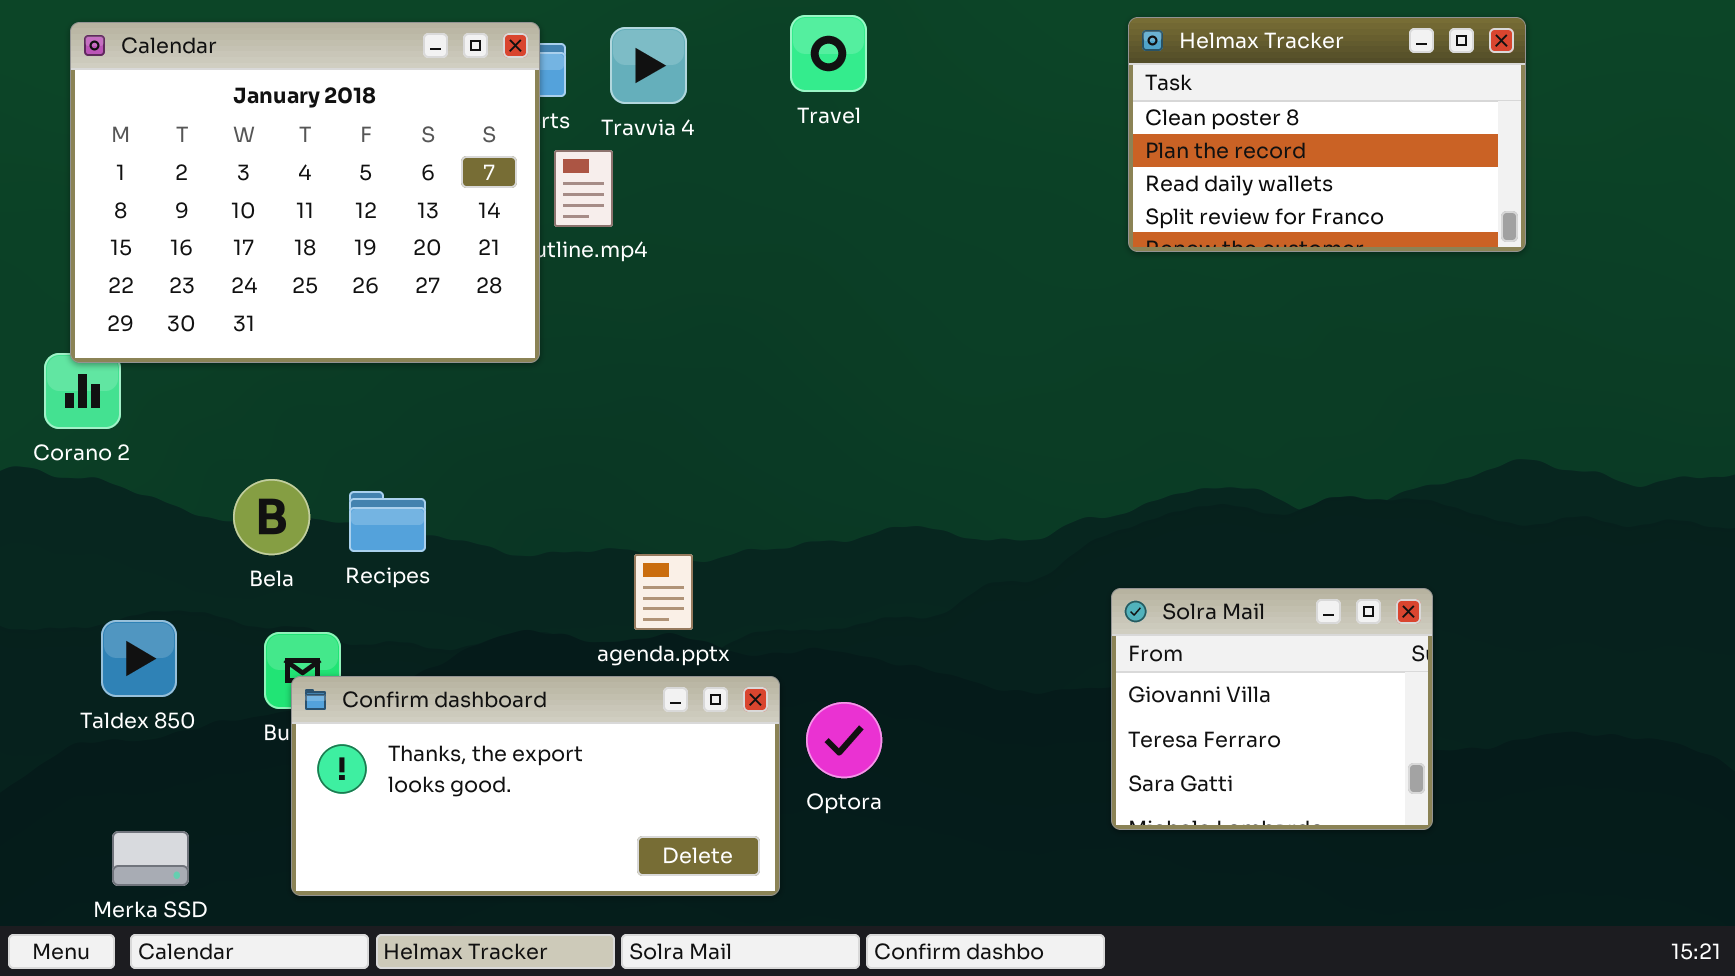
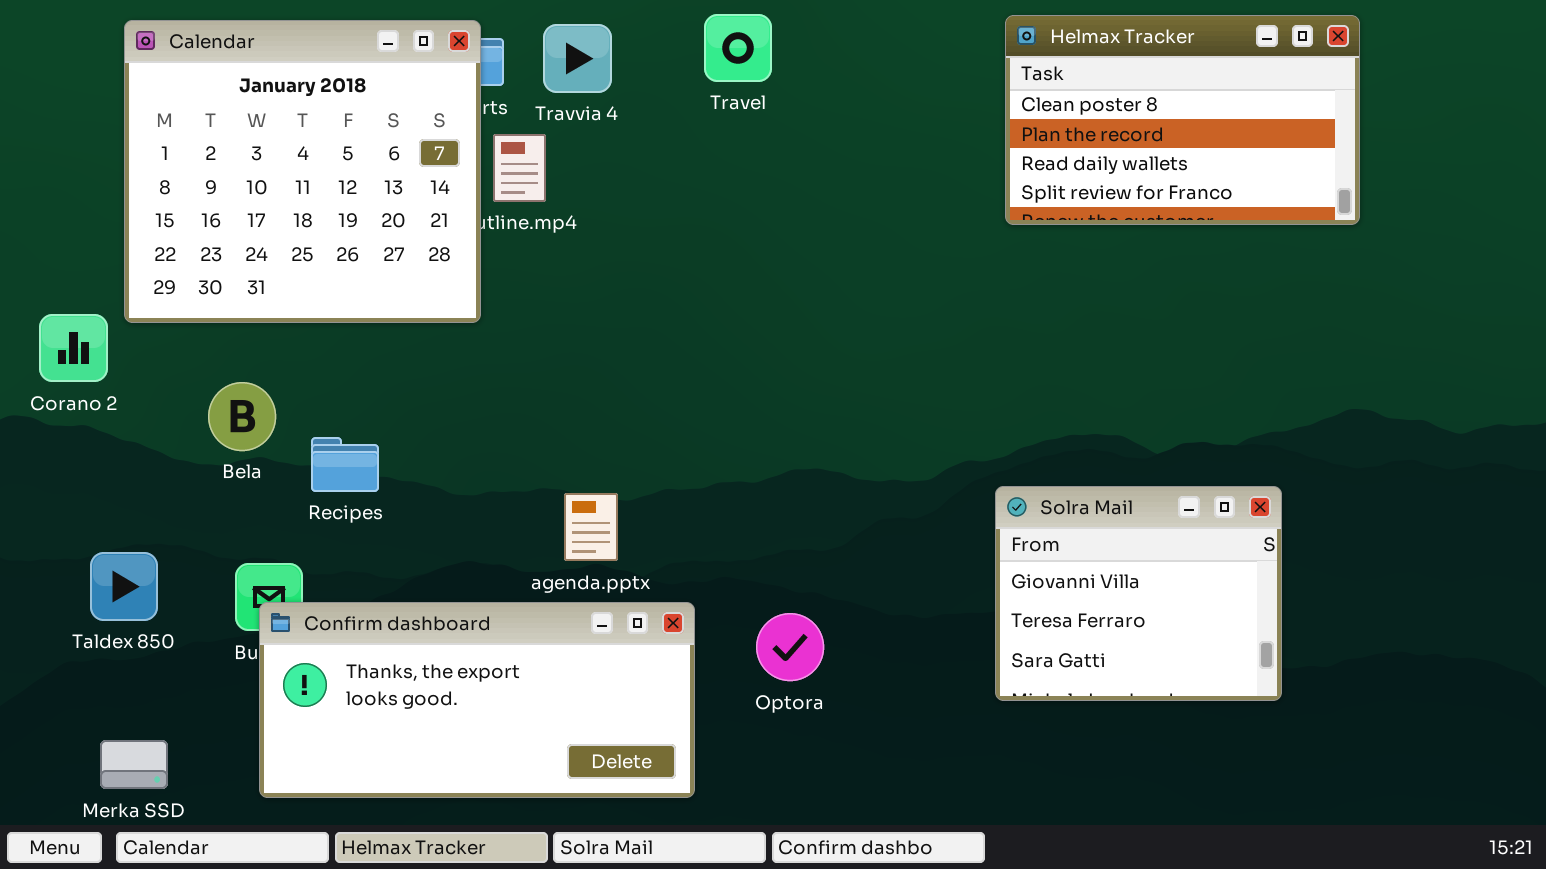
Calendar: [70,22,540,363] -> [124,20,481,323], resized
Bela: [233,479,310,555] -> [208,382,276,451], moved
Solra Mail: [1111,588,1433,830] -> [995,486,1282,701], moved
Optora: [806,702,882,778] -> [756,613,824,681], moved

